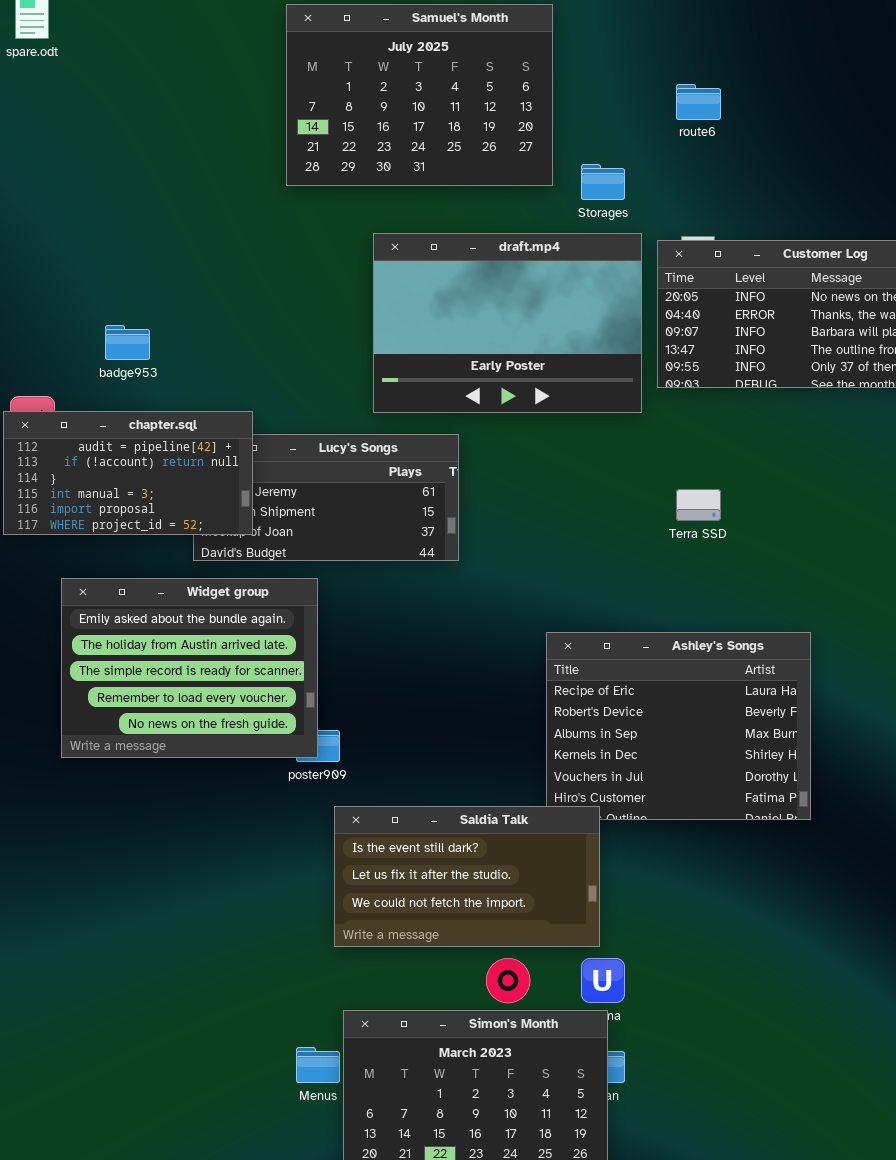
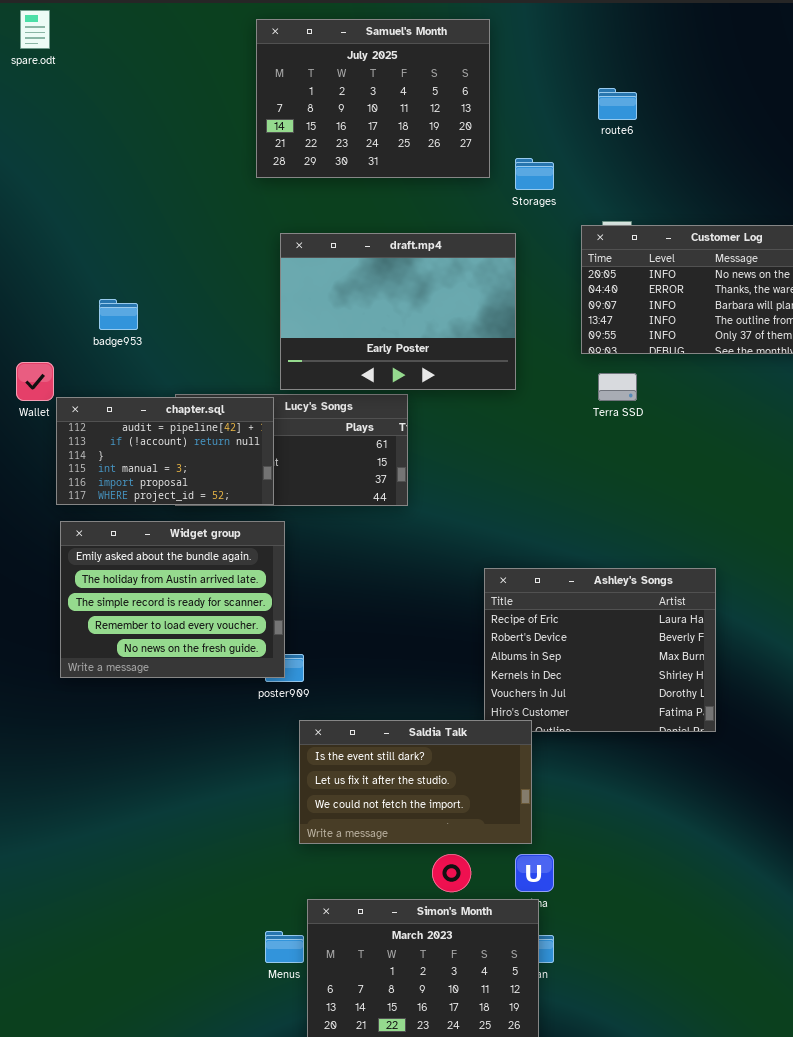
draft.mp4: [373,233,642,413] -> [280,233,516,390], moved
chapter.sql: [3,411,253,535] -> [56,397,274,505], moved
Terra SSD: [676,489,721,521] -> [598,373,637,401], moved

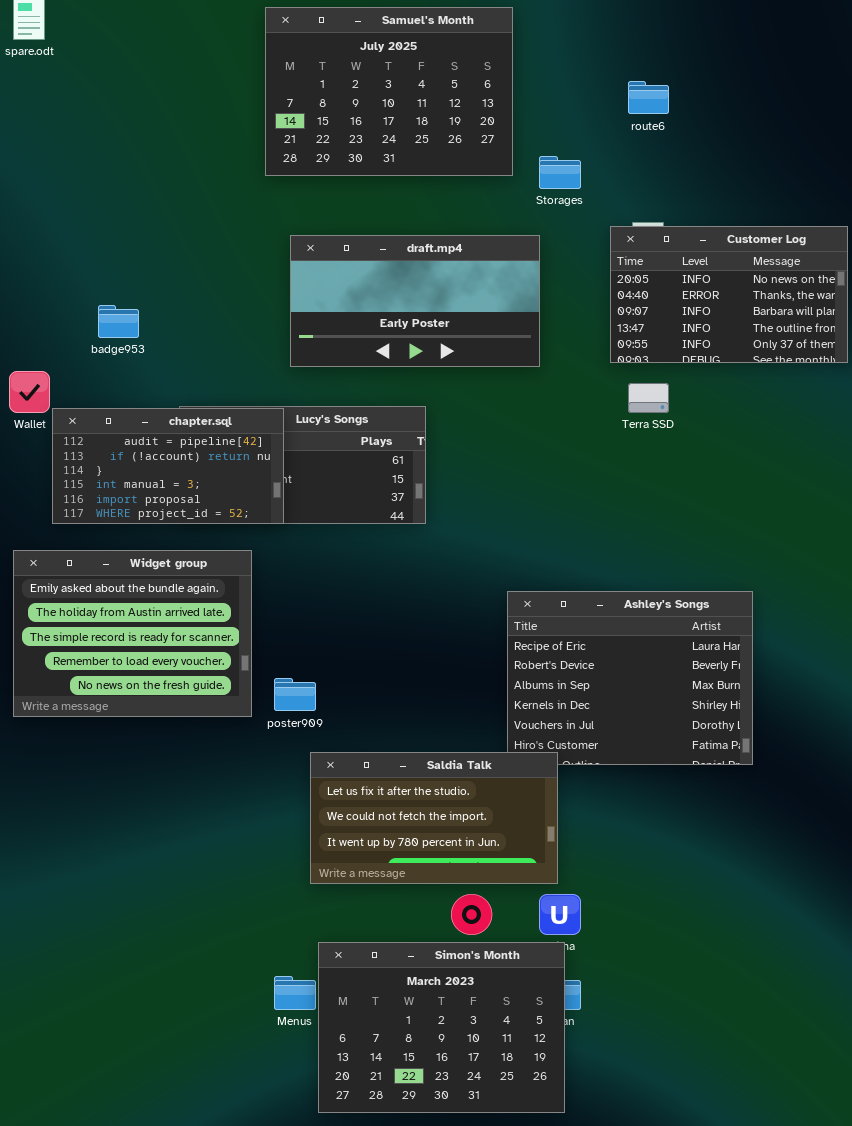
draft.mp4: [280,233,516,390] -> [290,235,540,367], resized
Widget group: [60,521,285,678] -> [13,550,252,717], moved
Saldia Talk: [299,720,532,844] -> [310,752,558,884], scrolled down 1 row

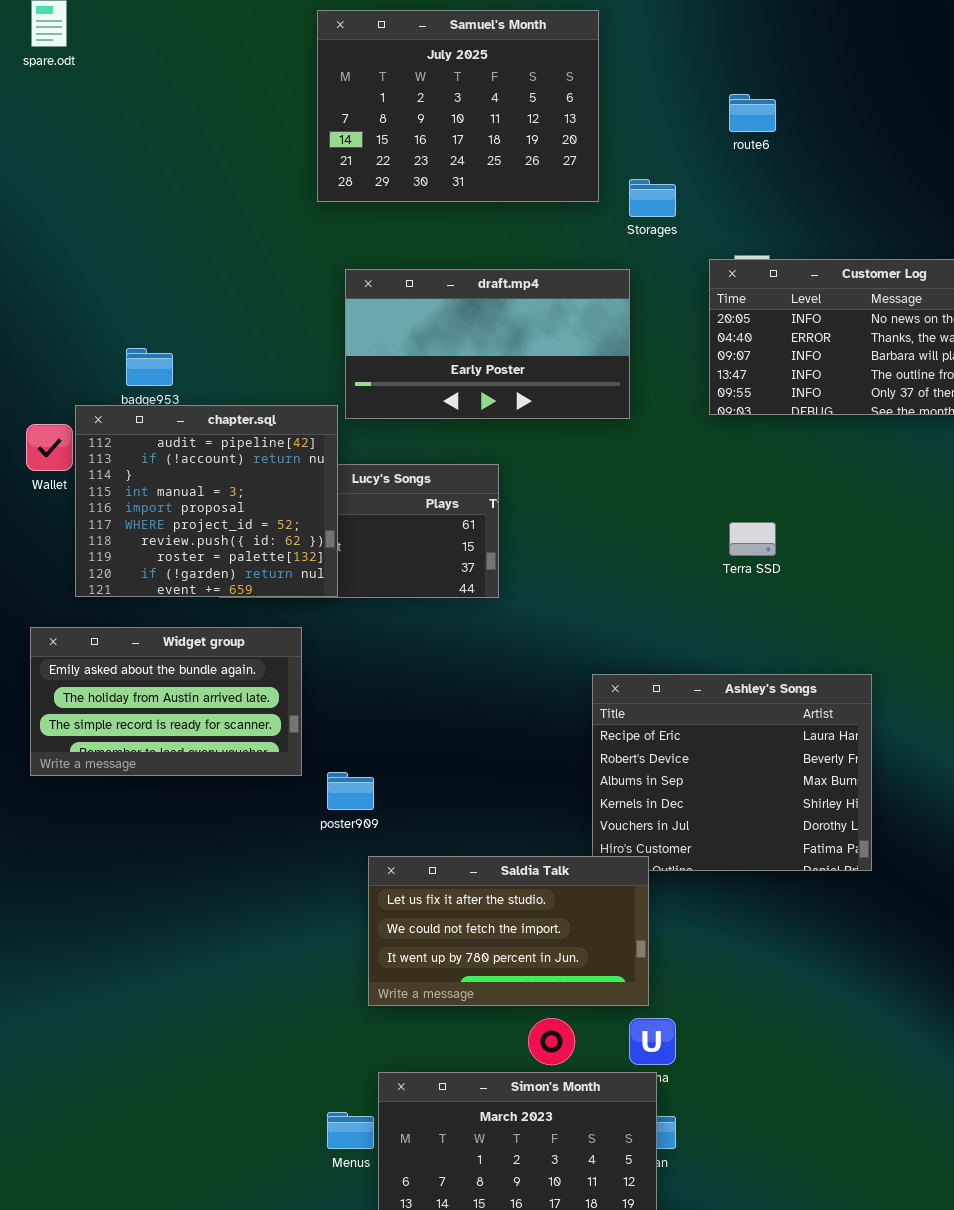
Terra SSD: [628,383,669,413] -> [729,522,776,556], moved
chapter.sql: [52,408,284,524] -> [75,405,338,597], resized
Widget group: [13,550,252,717] -> [30,627,302,776], resized

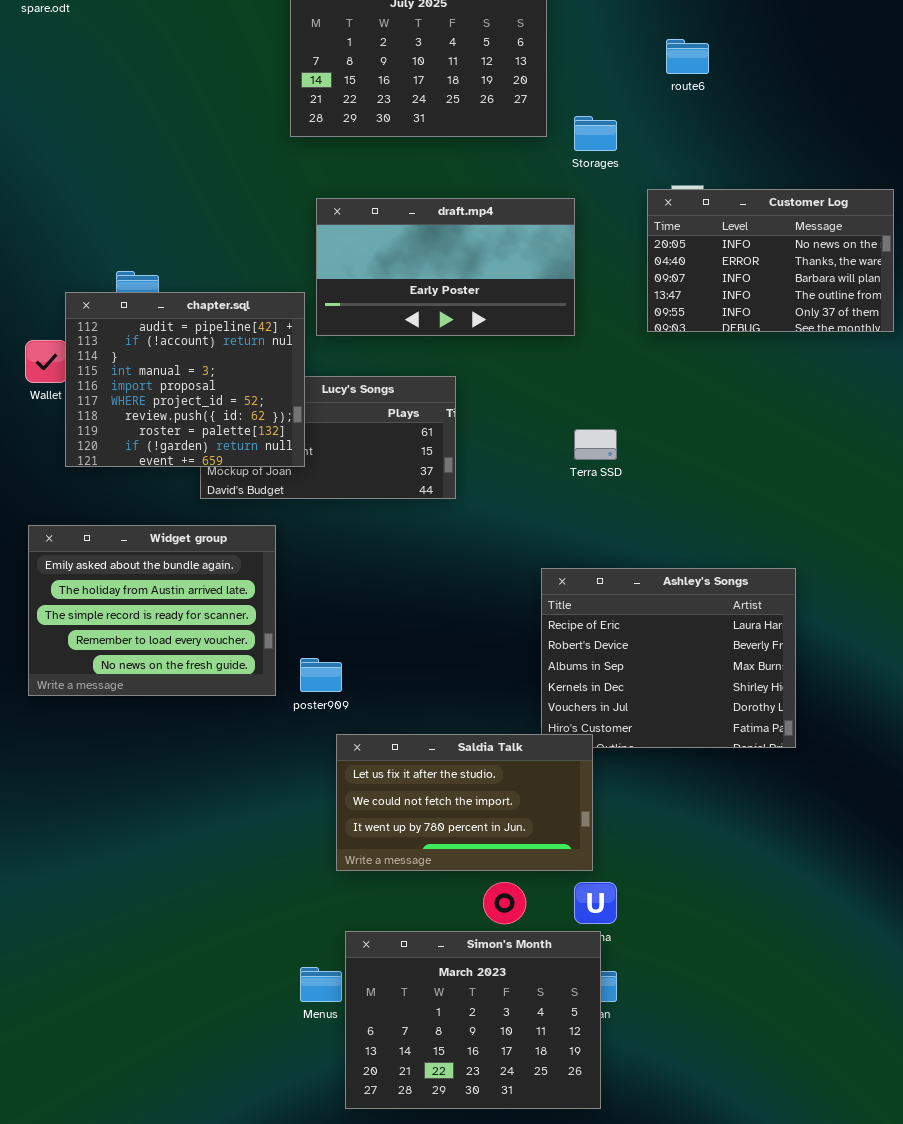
chapter.sql: [75,405,338,597] -> [65,292,305,467], moved
Terra SSD: [729,522,776,556] -> [574,429,617,460], moved
Widget group: [30,627,302,776] -> [28,525,276,696], resized

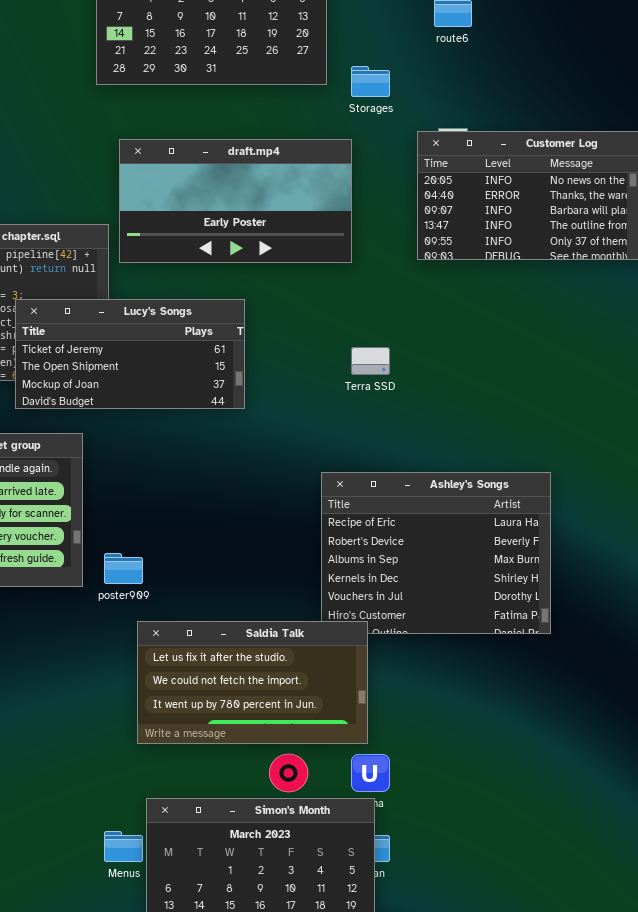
Lucy's Songs: [200,376,456,499] -> [15,299,245,409], raised

